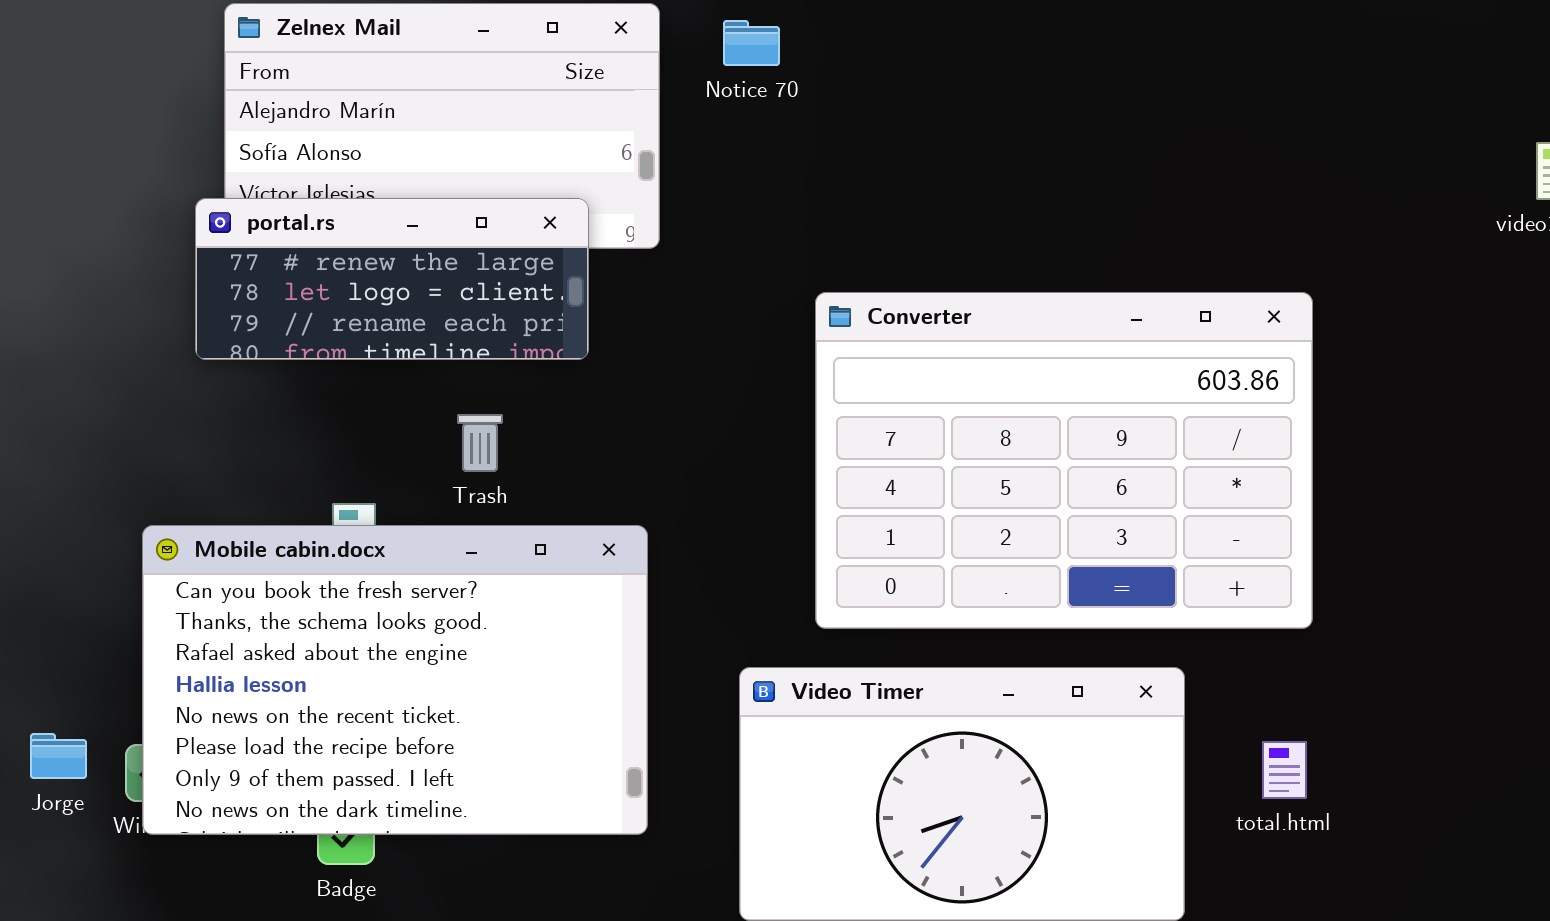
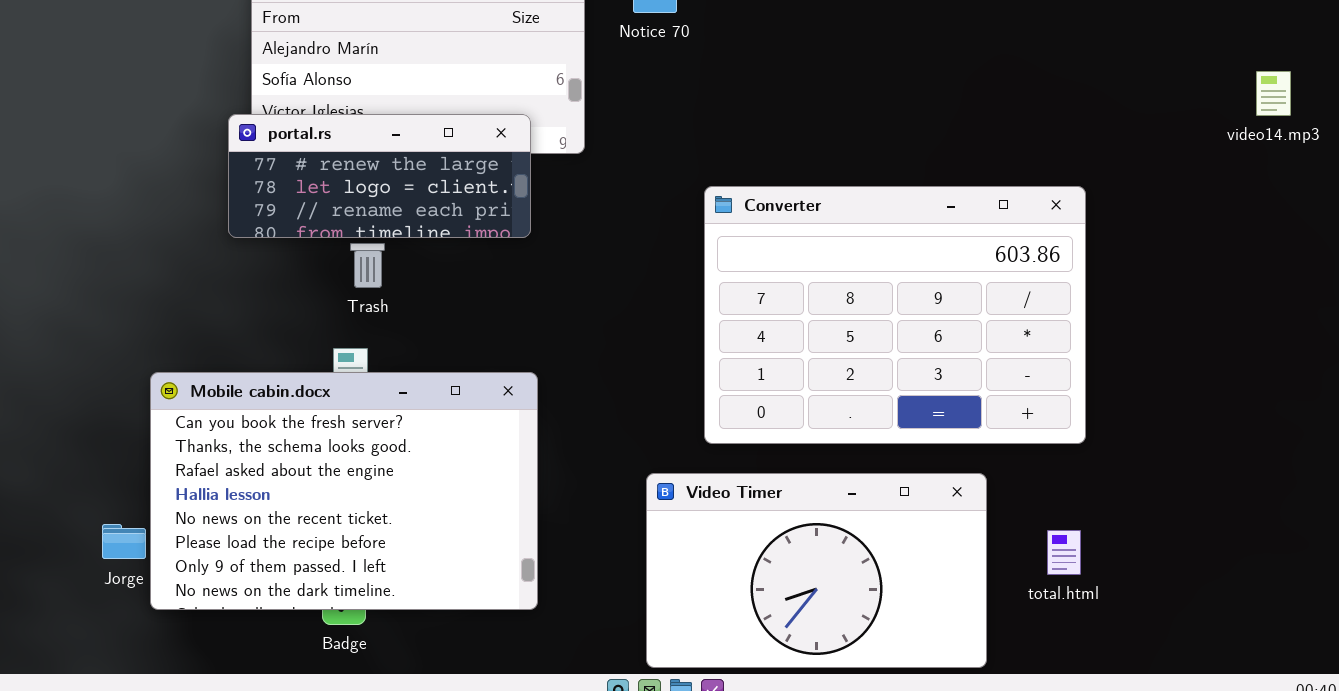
Trash: [457,414,503,472] -> [350,243,385,288], moved
Mobile cabin.docx: [142,525,648,835] -> [150,372,538,610], moved

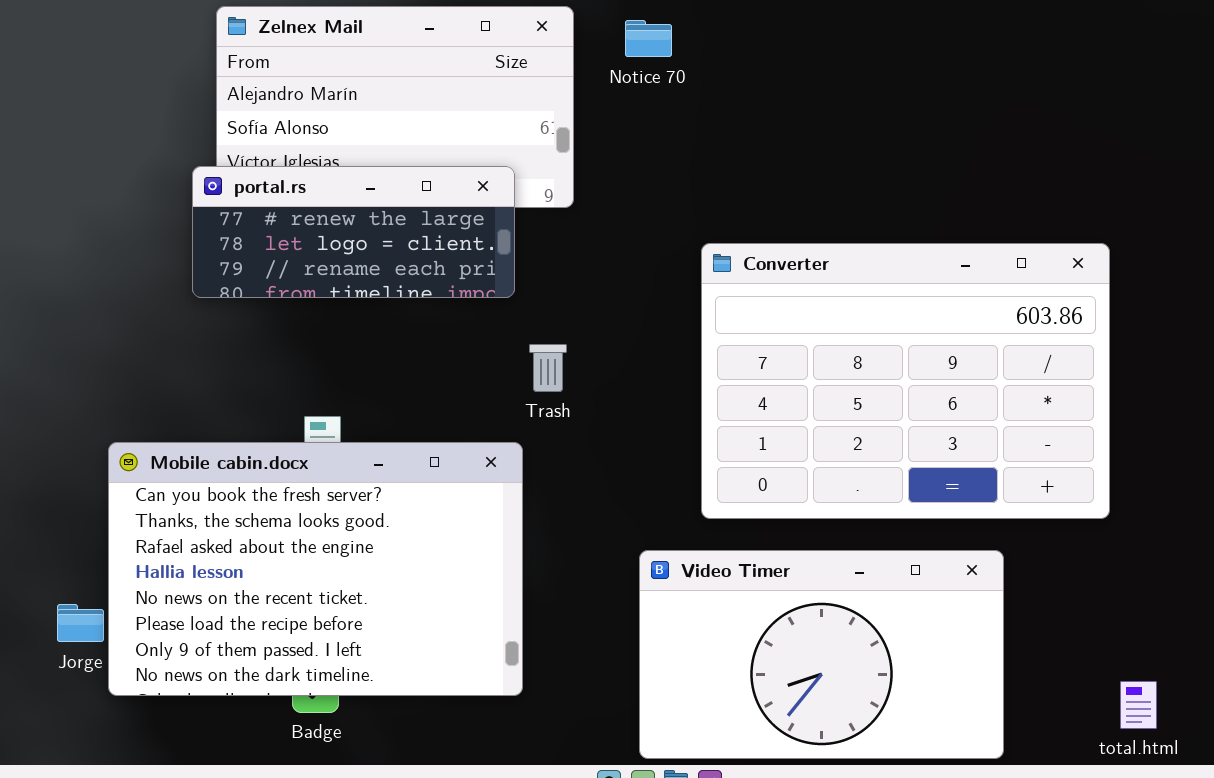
Trash: [350,243,385,288] -> [529,344,567,392], moved
total.html: [1047,530,1081,575] -> [1120,681,1157,729], moved

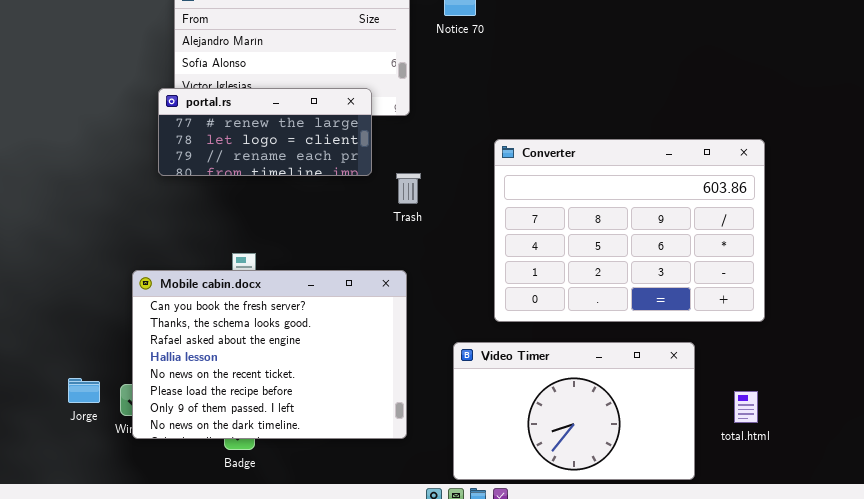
Trash: [529,344,567,392] -> [396,173,421,204], moved
Mobile cabin.docx: [108,442,523,696] -> [132,270,407,439], moved
total.html: [1120,681,1157,729] -> [734,391,758,423], moved

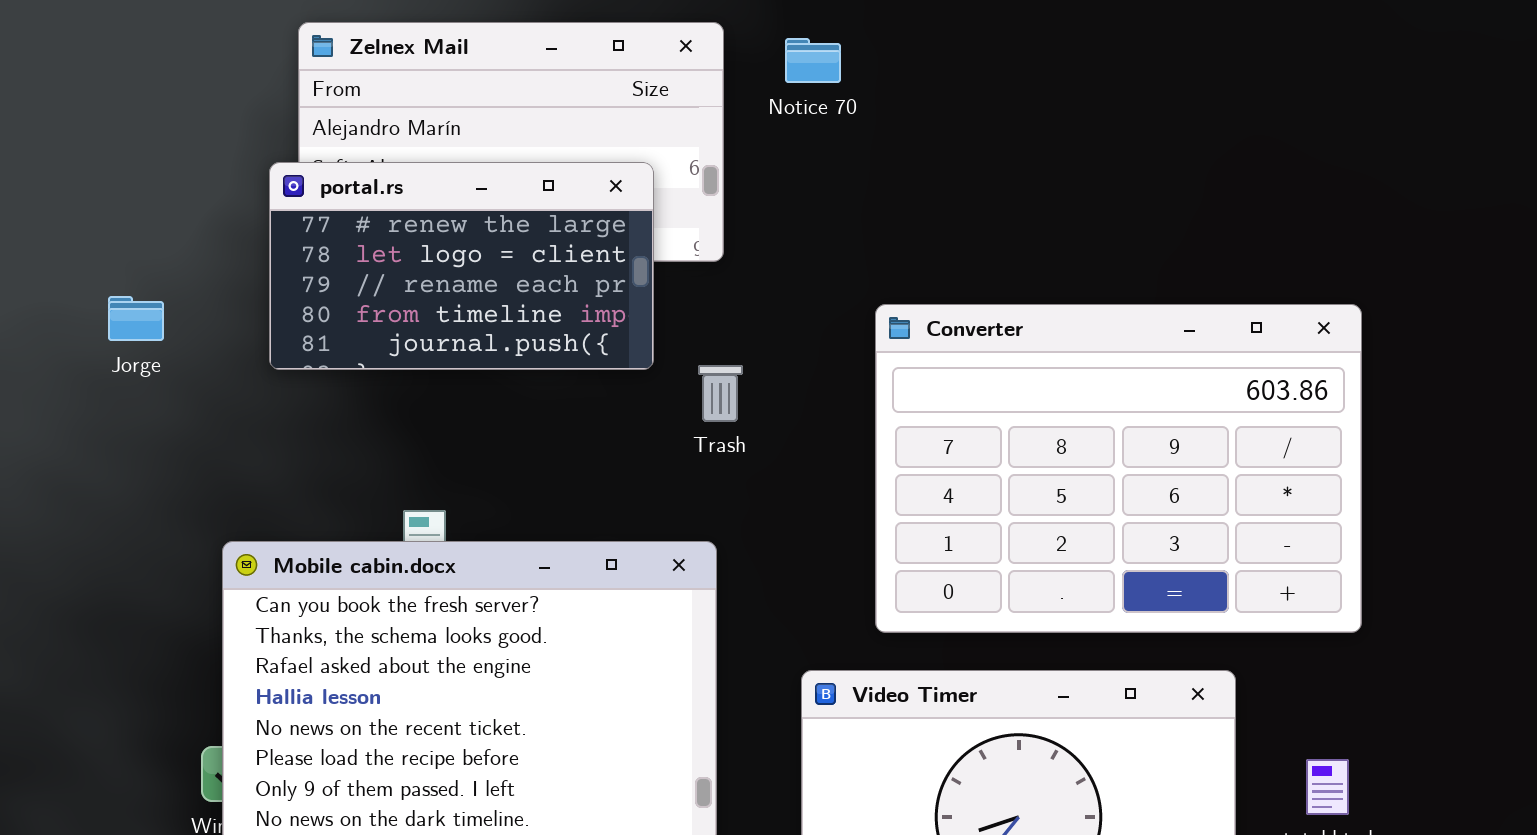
portal.rs: [158,88,372,176] -> [269,162,654,370], resized
Jorge: [68,378,100,403] -> [108,296,164,341], moved

